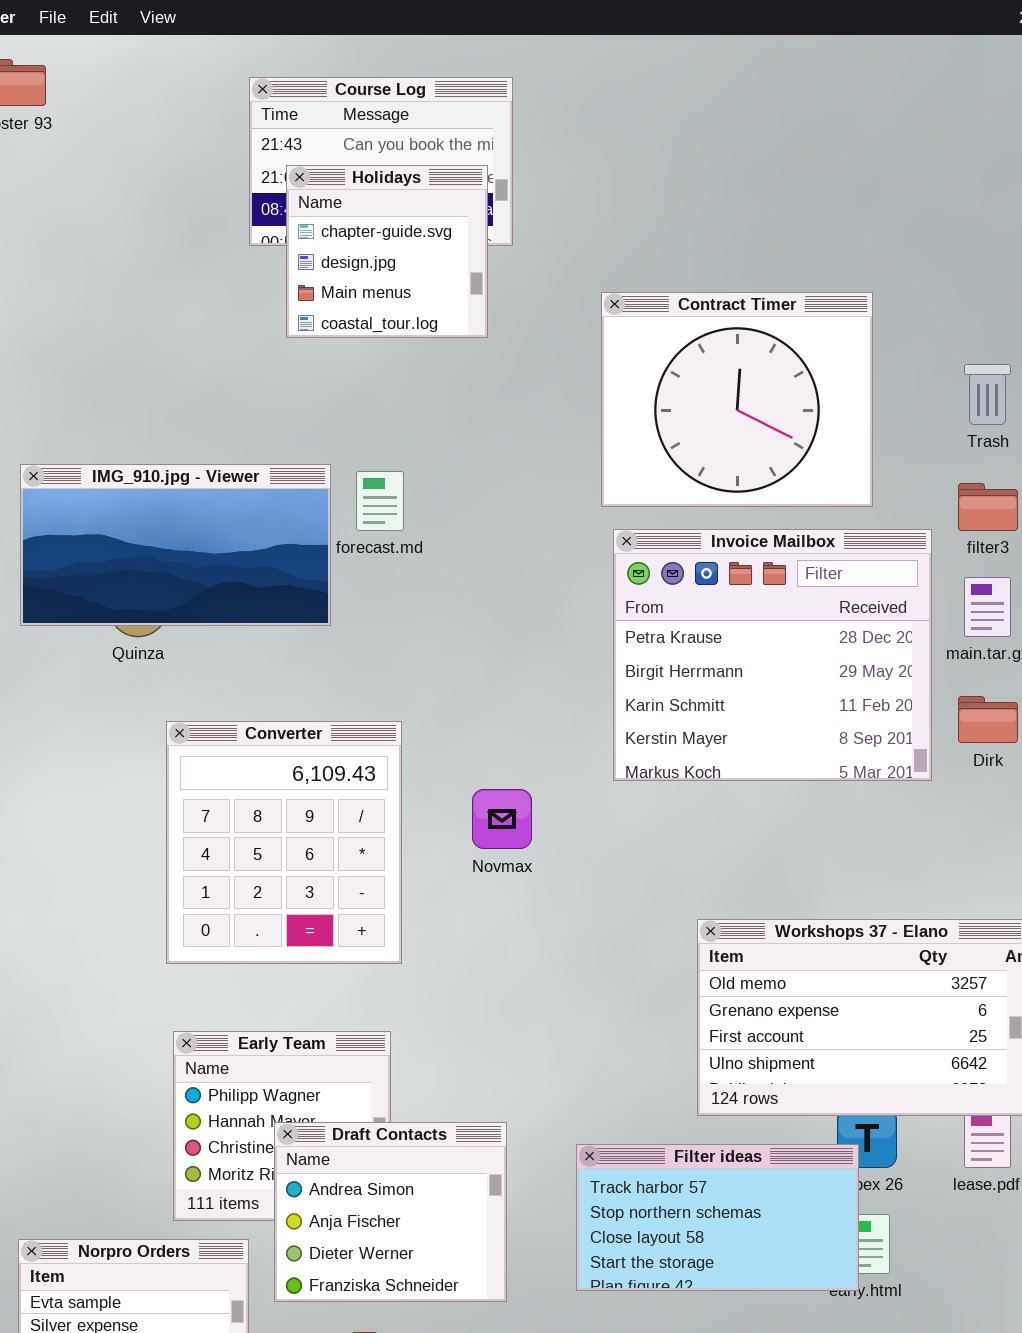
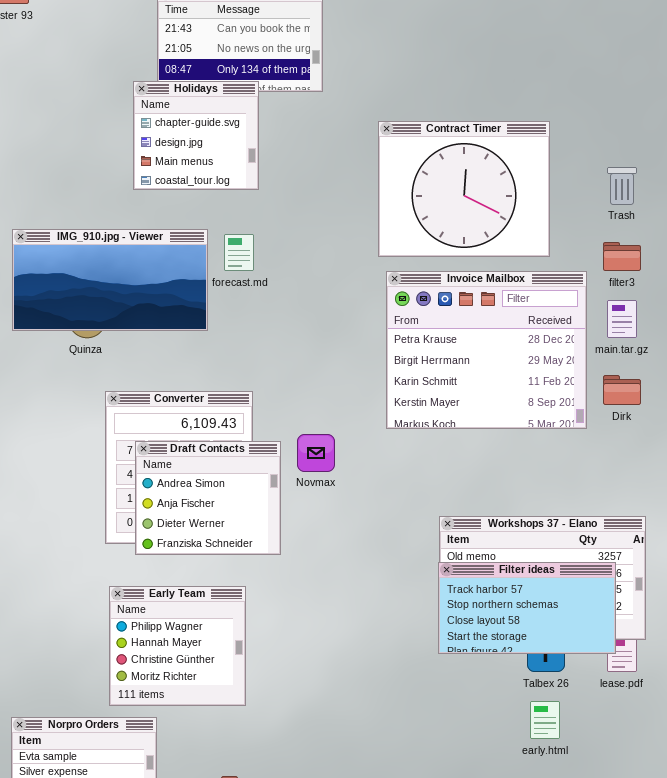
Holidays: [286,165,488,338] -> [133,81,259,190], moved
Draft Contacts: [274,1122,507,1302] -> [135,441,281,555], moved
Filter ideas: [576,1144,859,1291] -> [438,562,616,654], moved

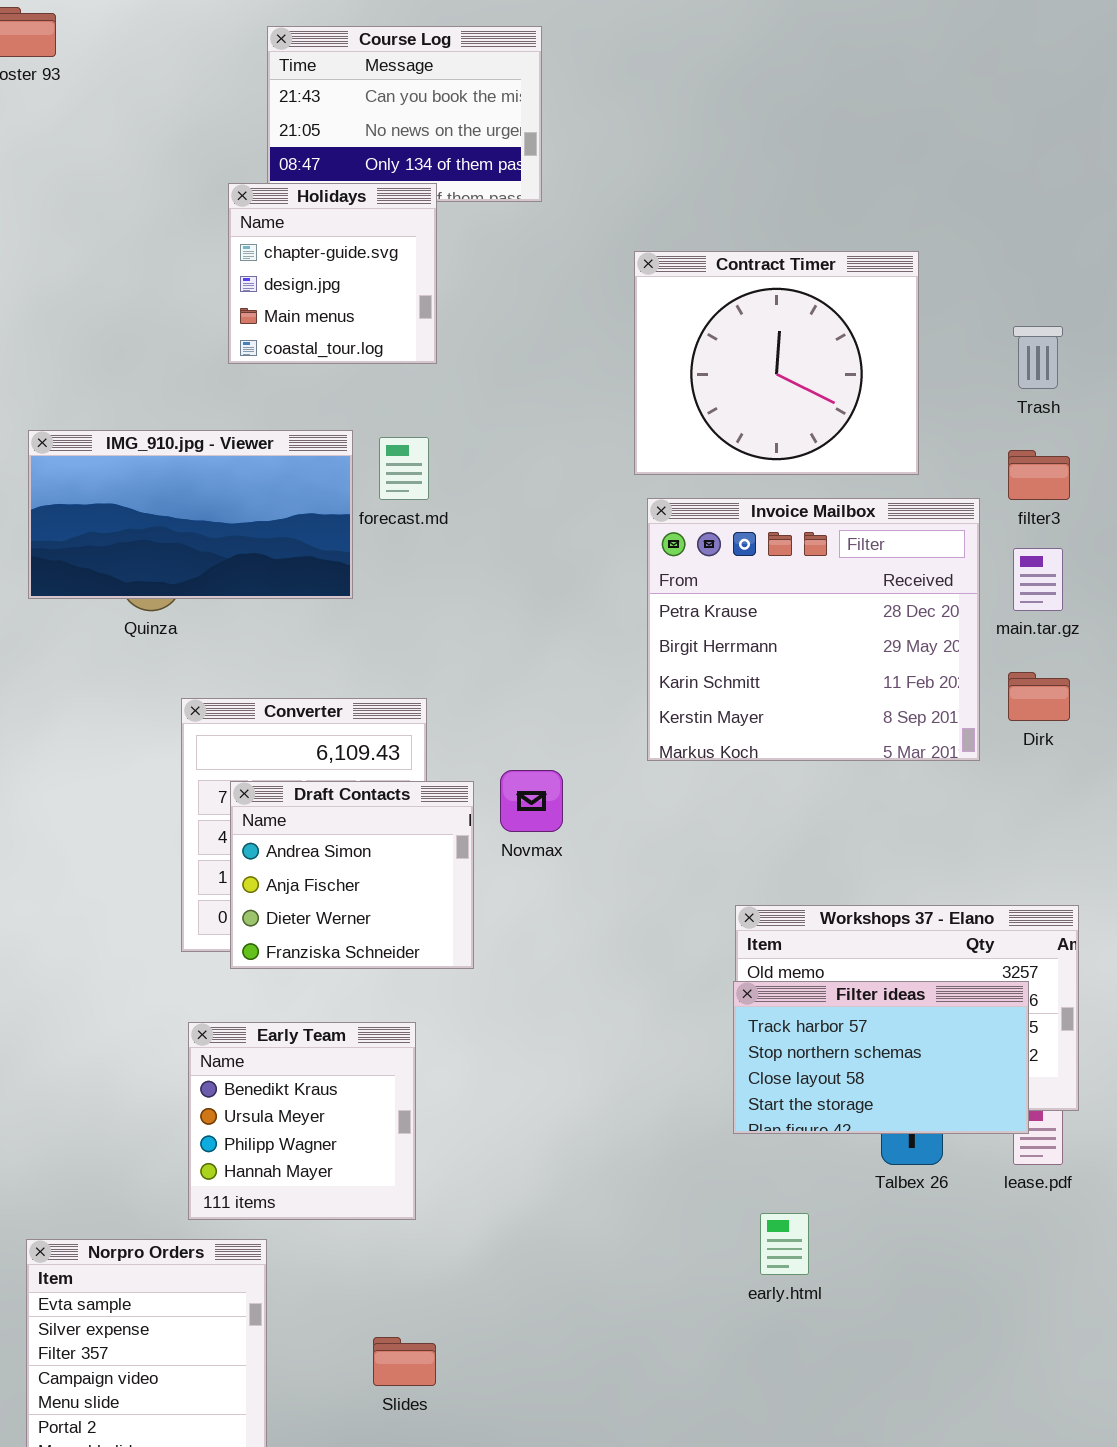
Early Team: [109,586,246,706] -> [188,1022,416,1220], scrolled up 2 rows
early.html: [530,701,560,739] -> [760,1213,809,1275], moved

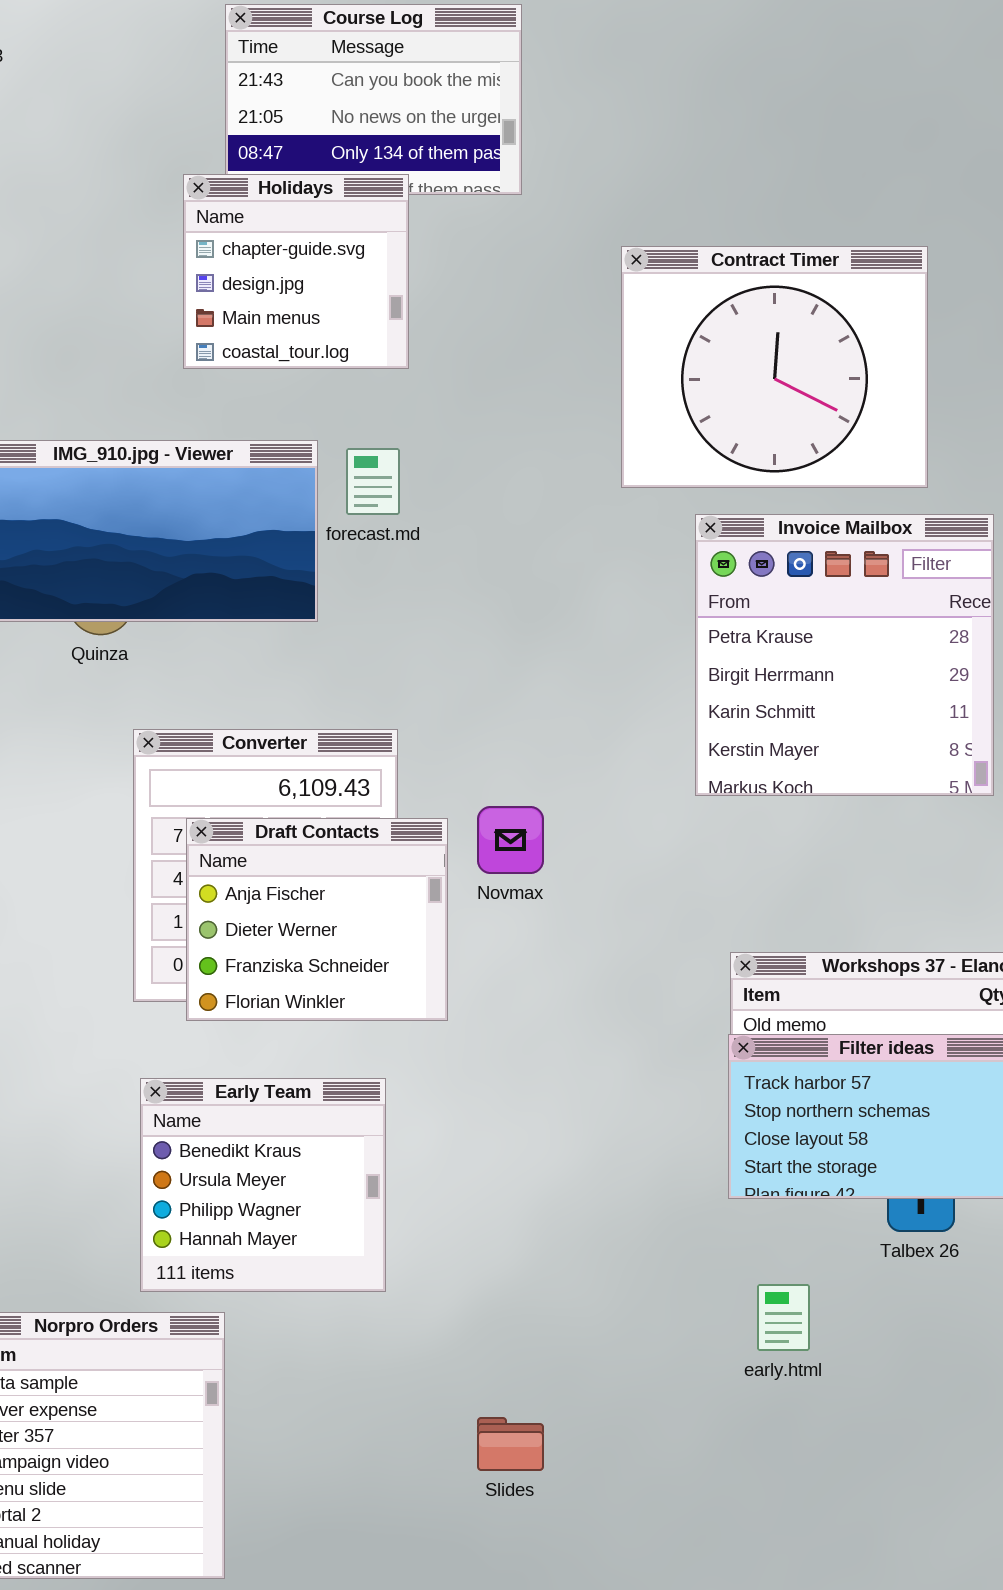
Invoice Mailbox: [647,498,980,761] -> [695,514,994,796], resized
Draft Contacts: [230,781,474,969] -> [186,818,448,1021], scrolled down 1 row
Slides: [373,1337,436,1386] -> [477,1417,544,1471], moved

